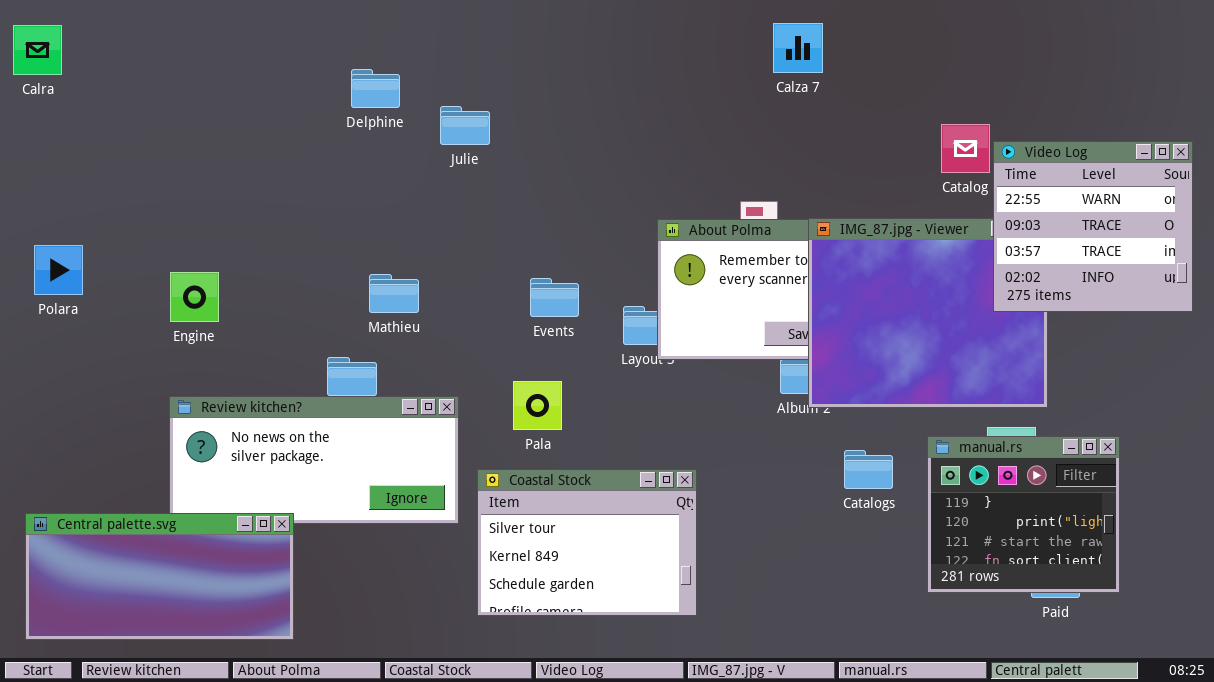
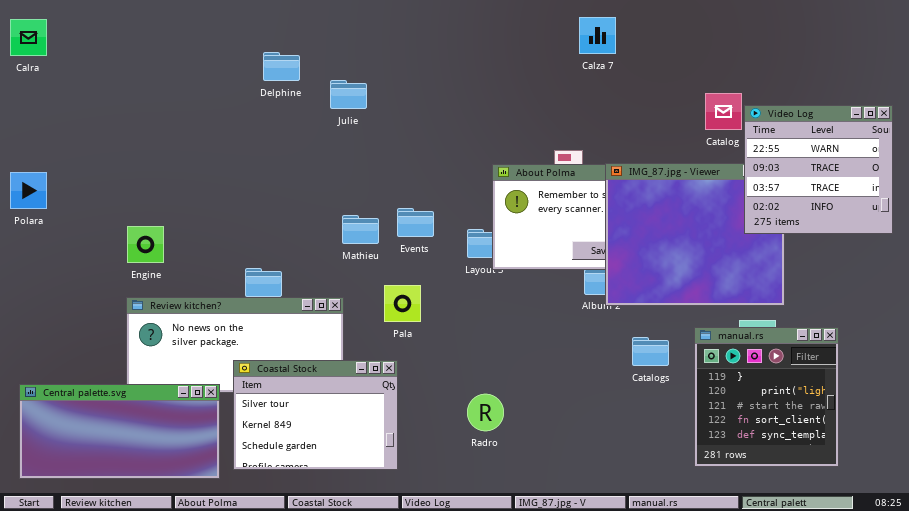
Polara: [34,245,83,295] -> [10,172,47,209], moved
Engine: [170,272,219,322] -> [127,226,164,263], moved
Mathieu: [369,274,419,313] -> [342,215,379,244], moved
manual.rs: [927,436,1120,593] -> [694,327,839,467], resized
Coastal Stock: [477,469,697,616] -> [233,360,398,470], moved

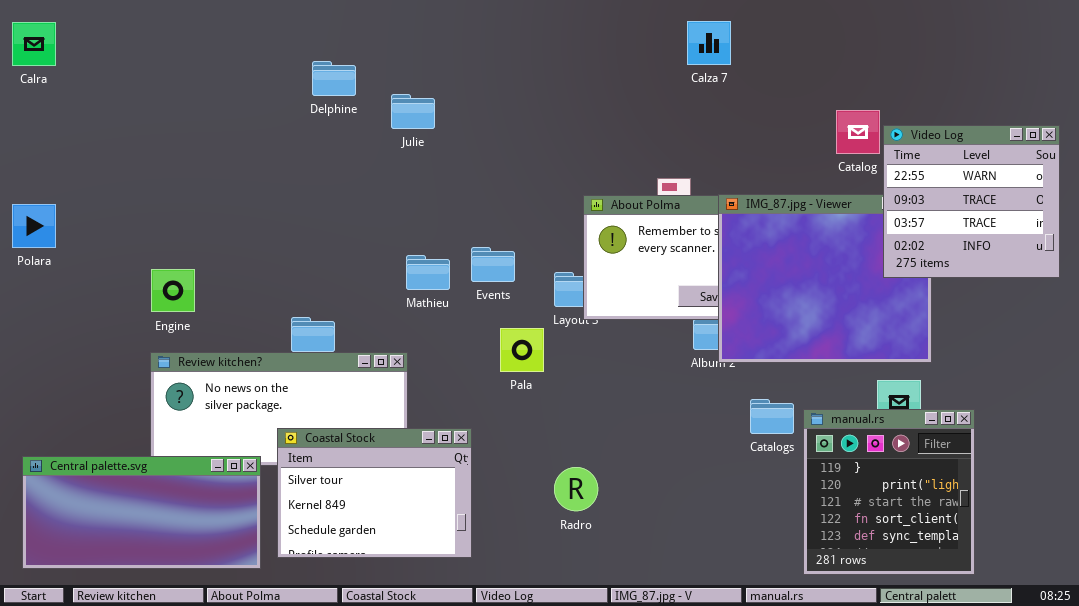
Pala: [384,285,421,322] -> [500,328,544,372], moved
manual.rs: [694,327,839,467] -> [803,409,975,575], moved

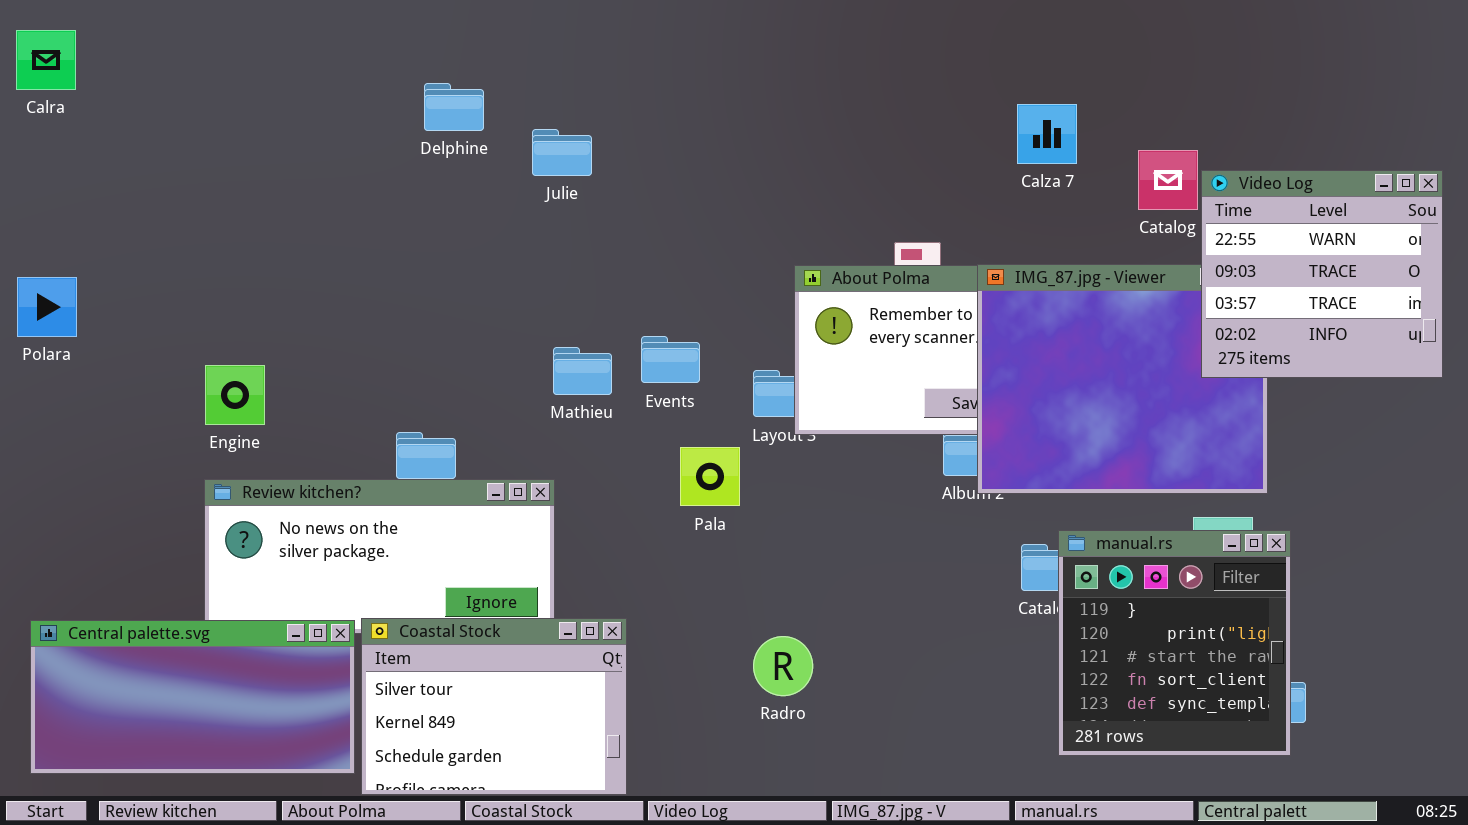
Calza 7: [687,21,731,65] -> [1017,104,1077,164], moved
manual.rs: [803,409,975,575] -> [1058,530,1291,756], moved
Coastal Stock: [277,428,472,558] -> [361,618,627,795], moved

